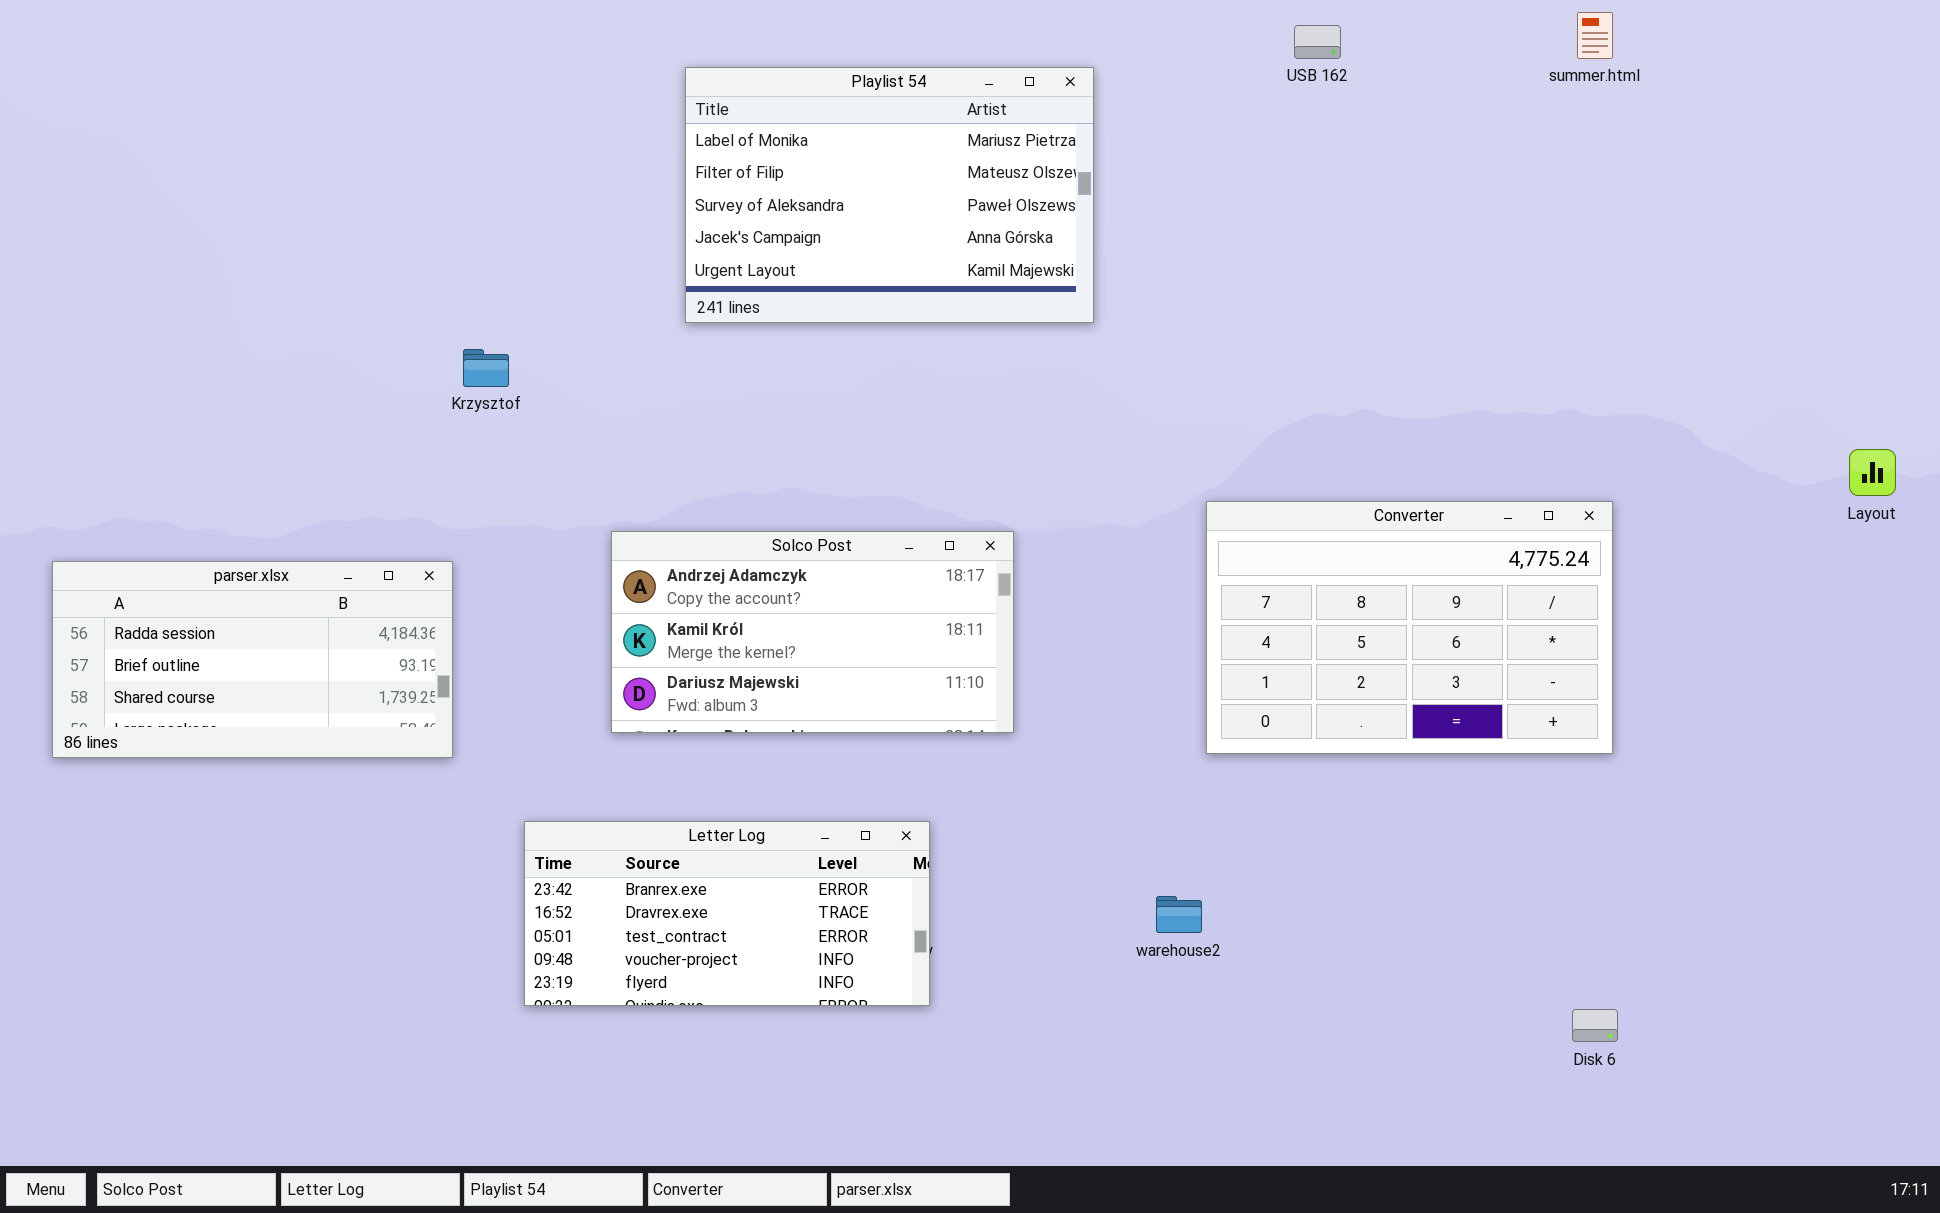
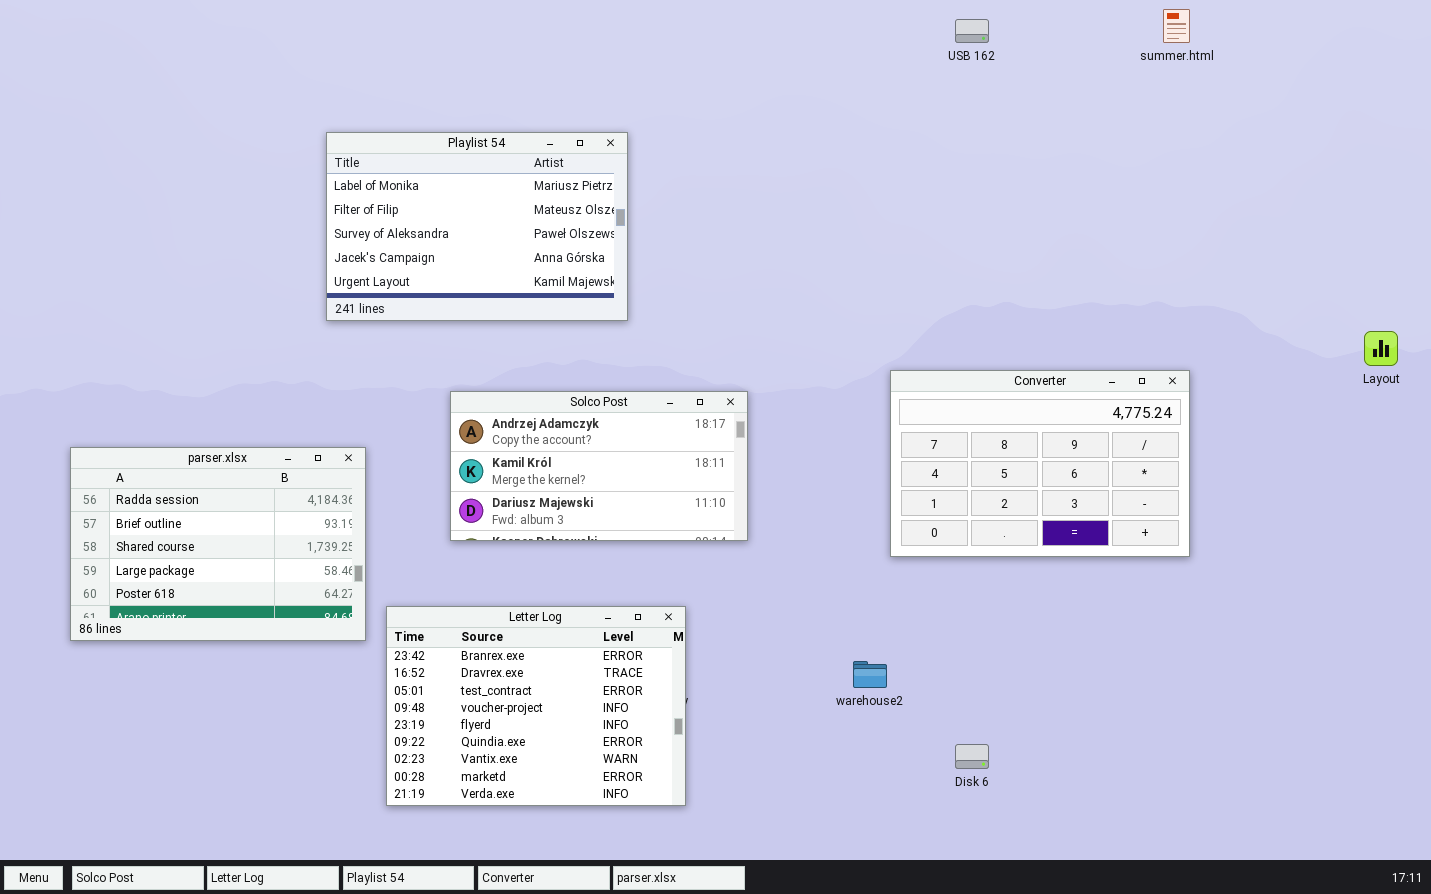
Playlist 54: [685,67,1094,323] -> [326,132,628,321], moved
parser.xlsx: [52,561,453,758] -> [70,447,366,641], moved, resized
Letter Log: [524,821,930,1006] -> [386,606,686,806], resized
Disk 6: [1572,1009,1618,1042] -> [955,744,989,769], moved

